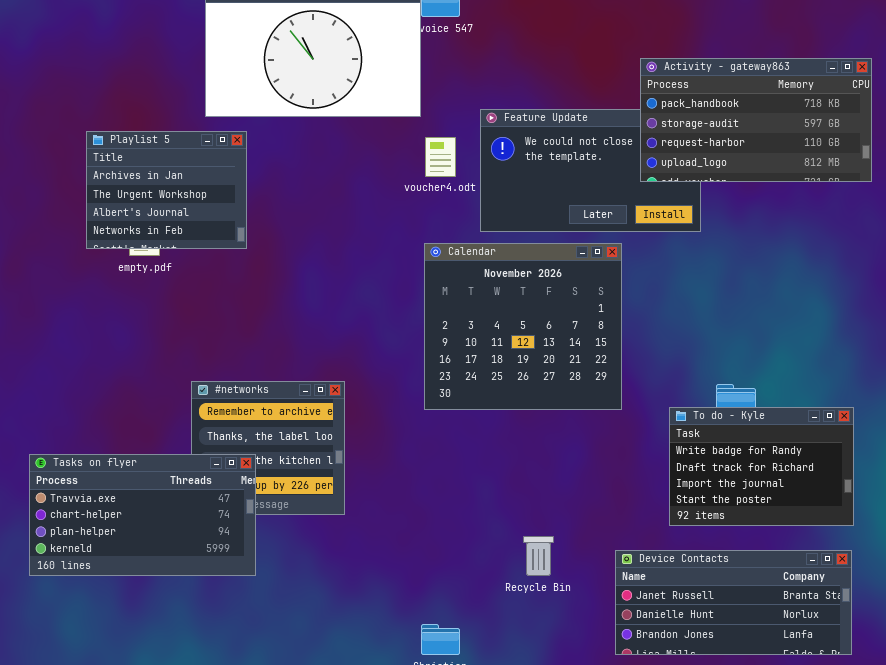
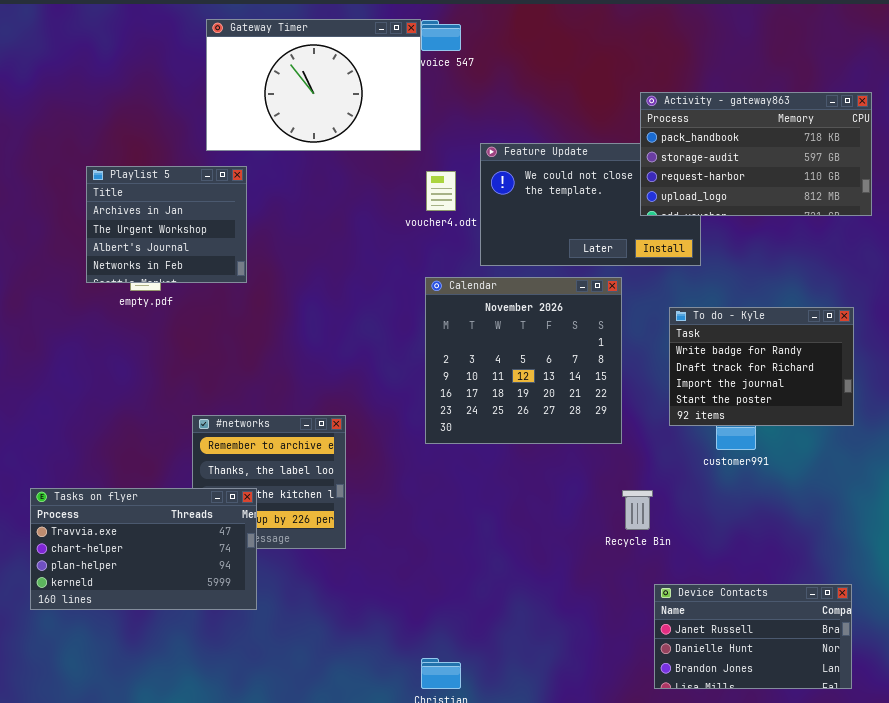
To do - Kyle: [669,407,854,526] -> [669,307,854,426], moved
Recycle Bin: [523,536,554,576] -> [622,490,653,530], moved
Device Contacts: [615,550,852,655] -> [654,584,852,689], resized

